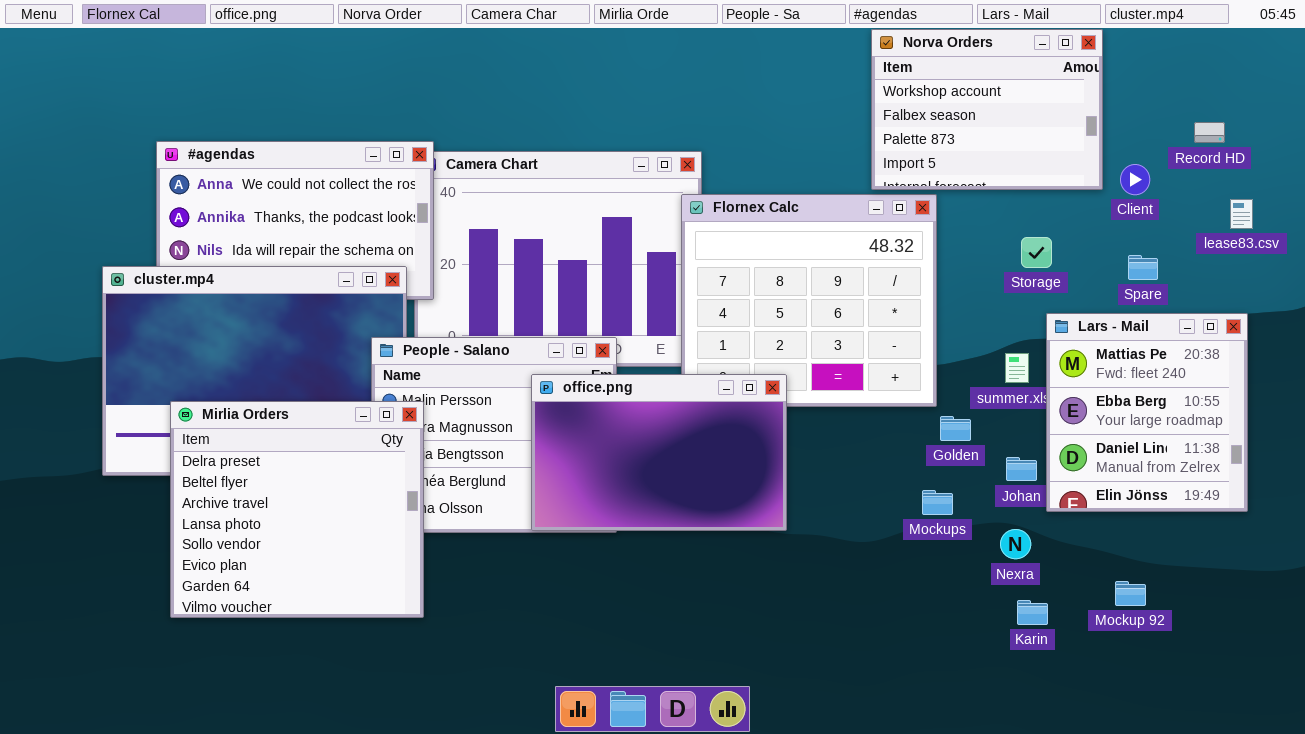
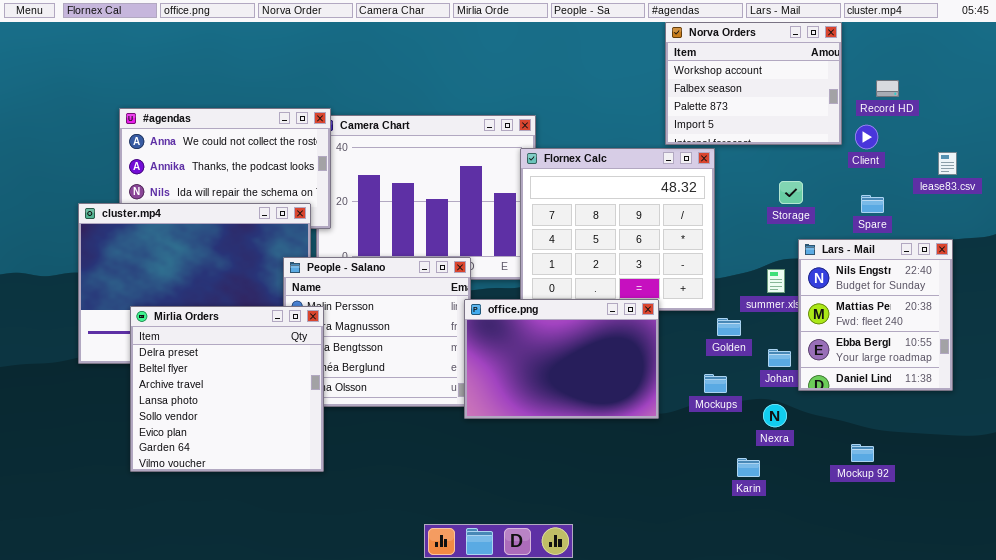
Record HD: [1194,122,1225,143] -> [876,80,899,97], moved
Lars - Mail: [1046,313,1248,512] -> [798,239,953,391], scrolled up 1 row
office.png: [531,374,787,531] -> [464,299,659,419], moved
Karin: [1017,600,1048,625] -> [737,458,760,477], moved

